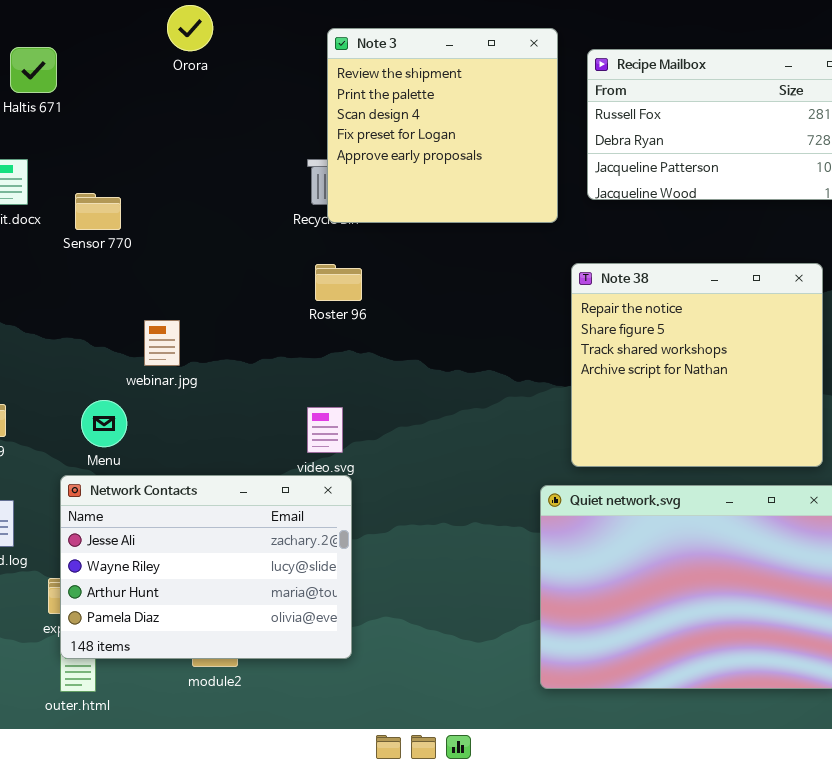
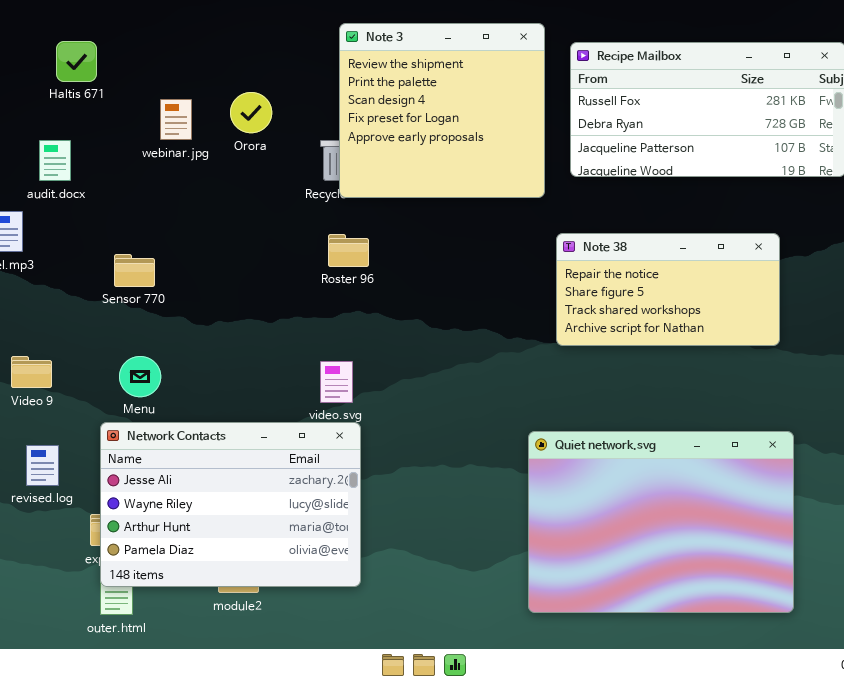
Orora: [167,5,213,51] -> [230,92,272,133], moved
Sensor 770: [75,193,121,230] -> [114,254,155,287], moved
Note 38: [571,263,823,467] -> [556,233,780,346], resized
webinar.jpg: [144,320,180,366] -> [160,99,192,140], moved

